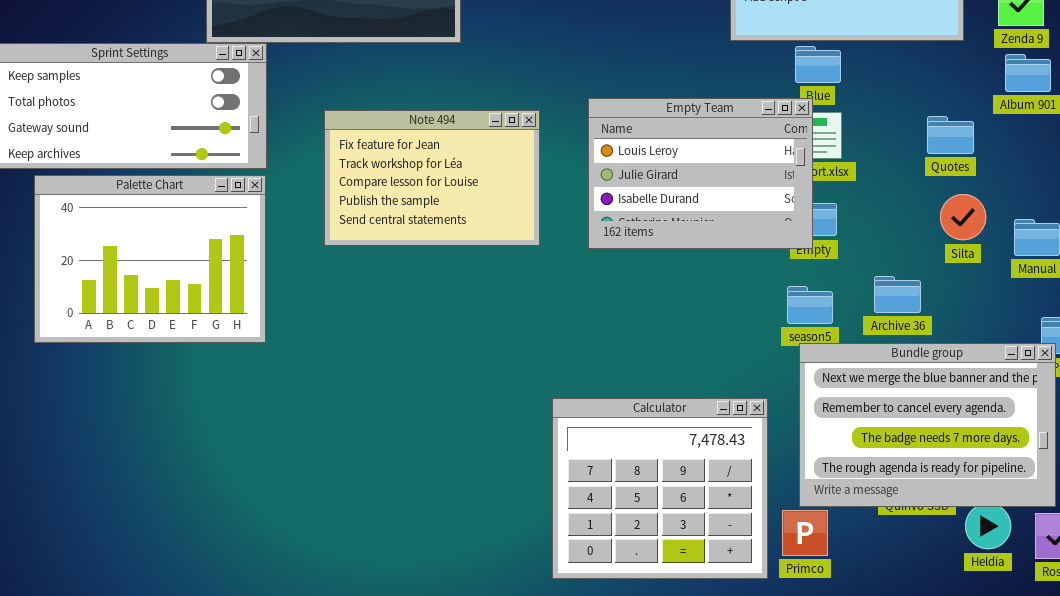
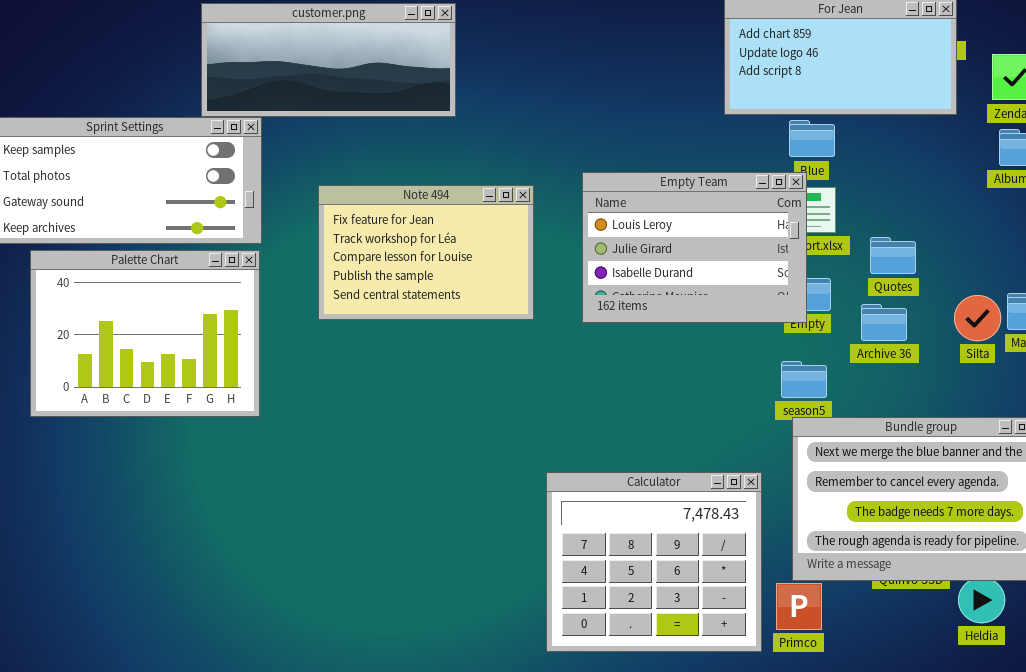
Quotes: [927,116,974,154] -> [870,237,916,274], moved
Silta: [940,194,986,240] -> [954,295,1001,341], moved
Archive 36: [874,276,921,313] -> [861,304,907,341], moved

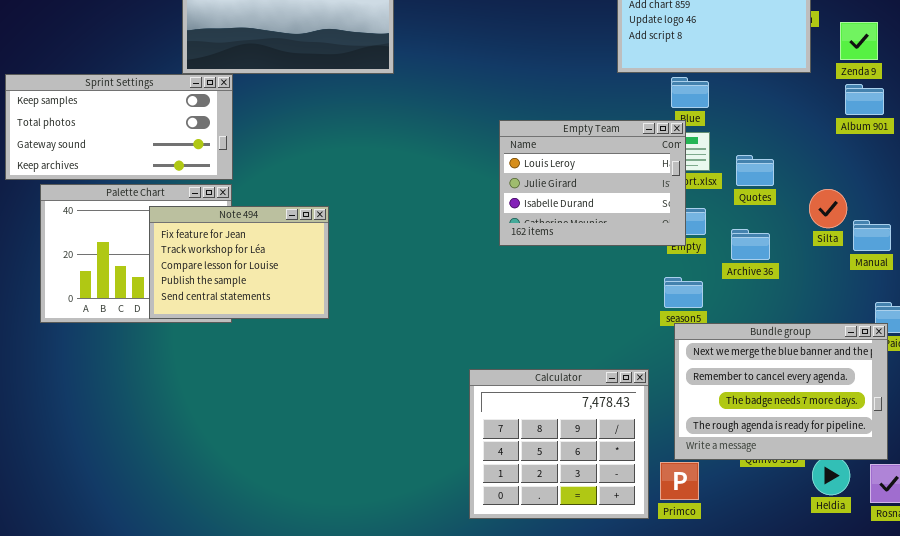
Note 494: [318,185,534,320] -> [149,206,329,319], moved
Quotes: [870,237,916,274] -> [736,155,774,186], moved
Silta: [954,295,1001,341] -> [809,189,847,228], moved

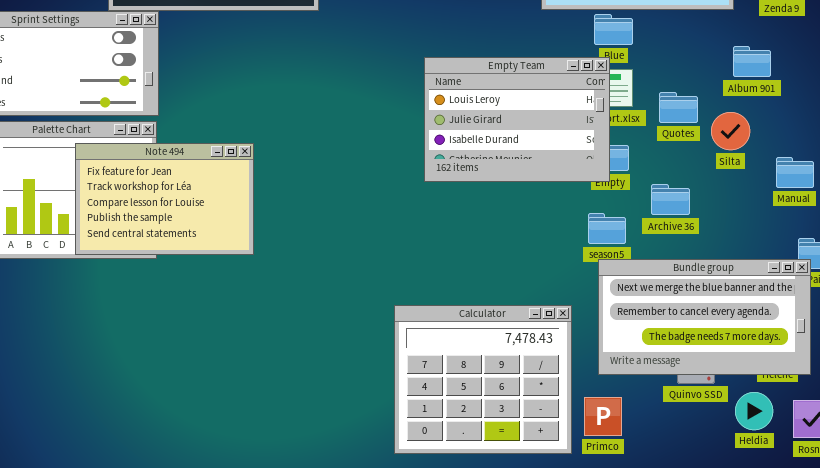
Album 901: [845,84,884,115] -> [733,46,771,77], moved
Silta: [809,189,847,228] -> [711,112,750,150], moved
Archive 36: [731,229,770,260] -> [651,184,690,215], moved
Bundle group: [674,323,888,460] -> [598,259,811,375], resized

